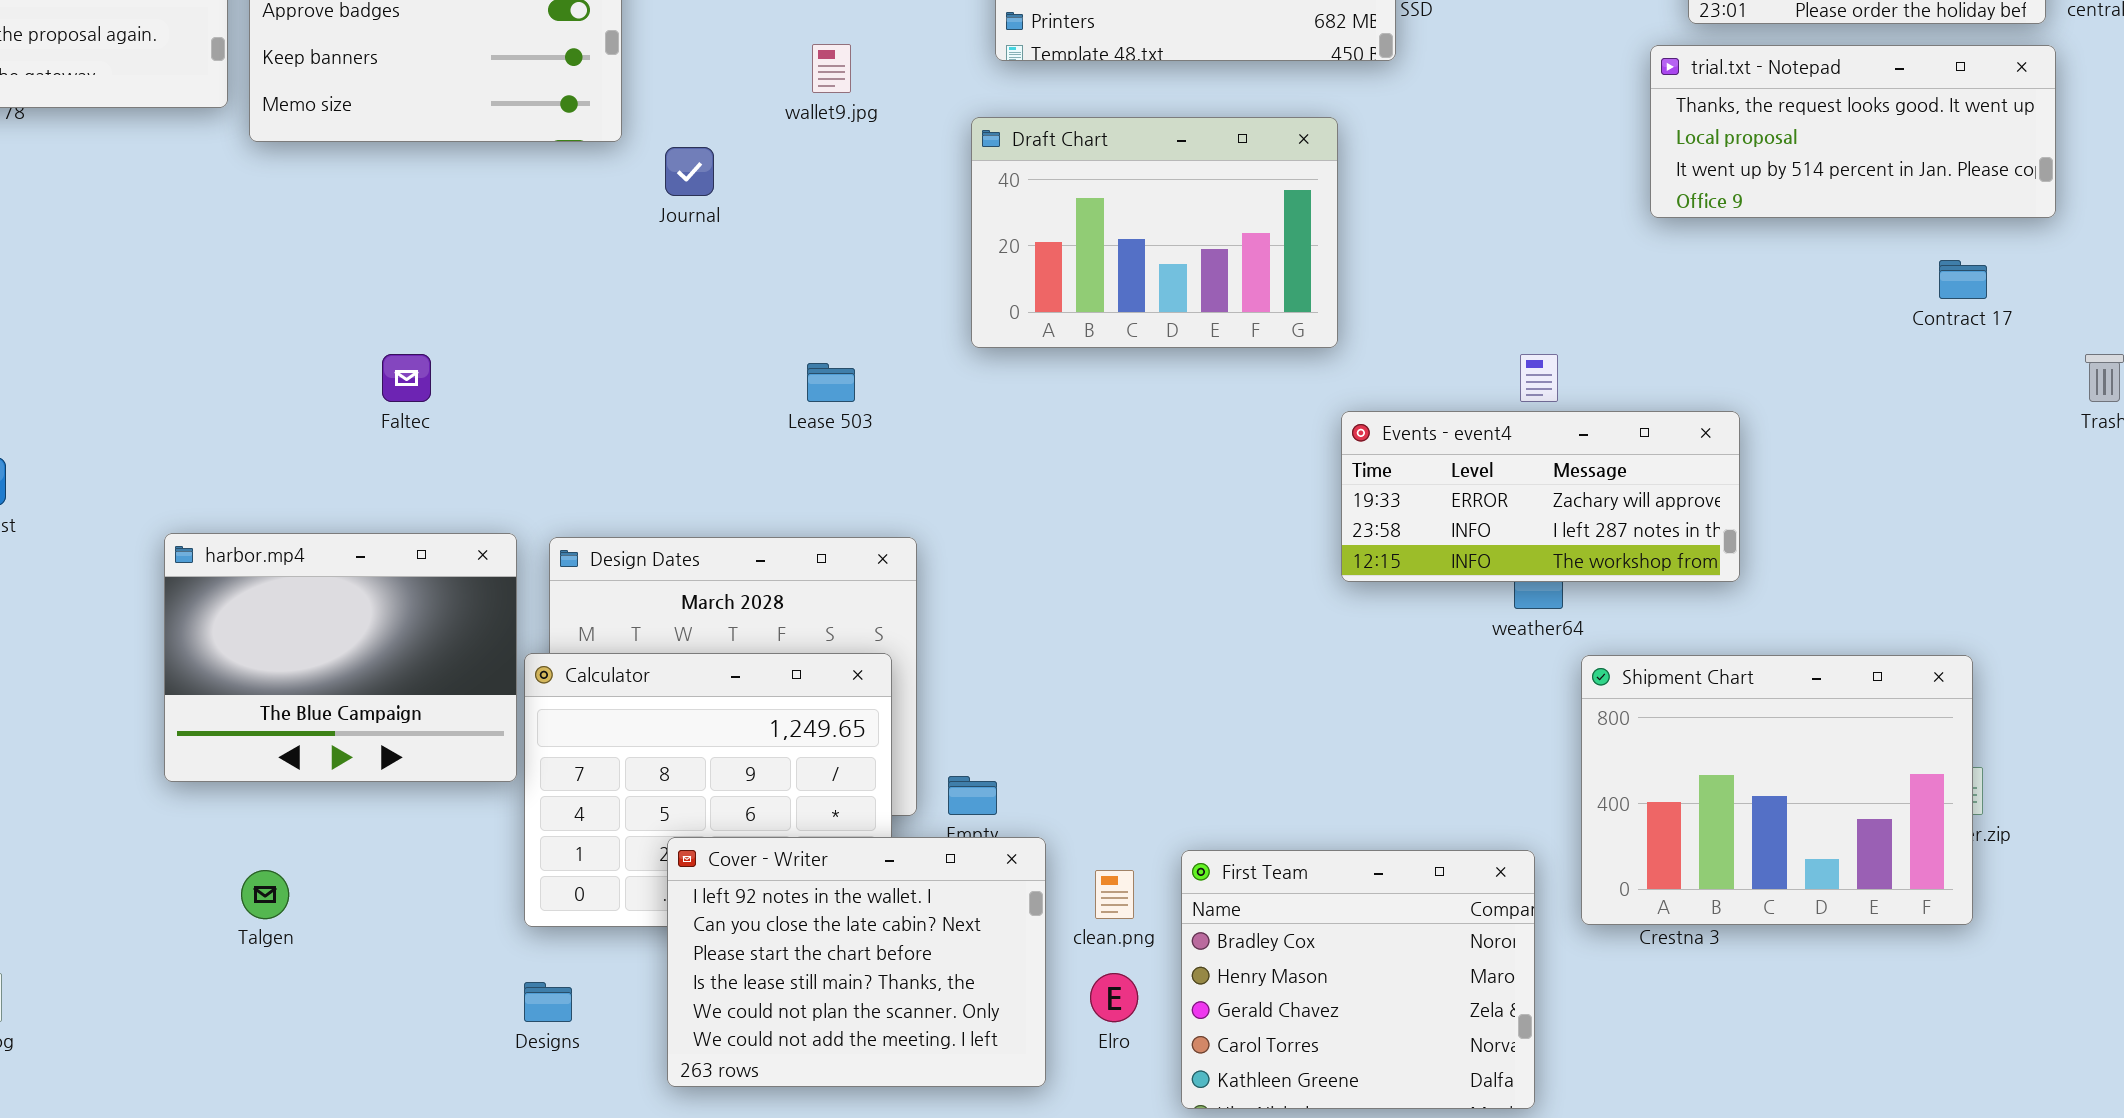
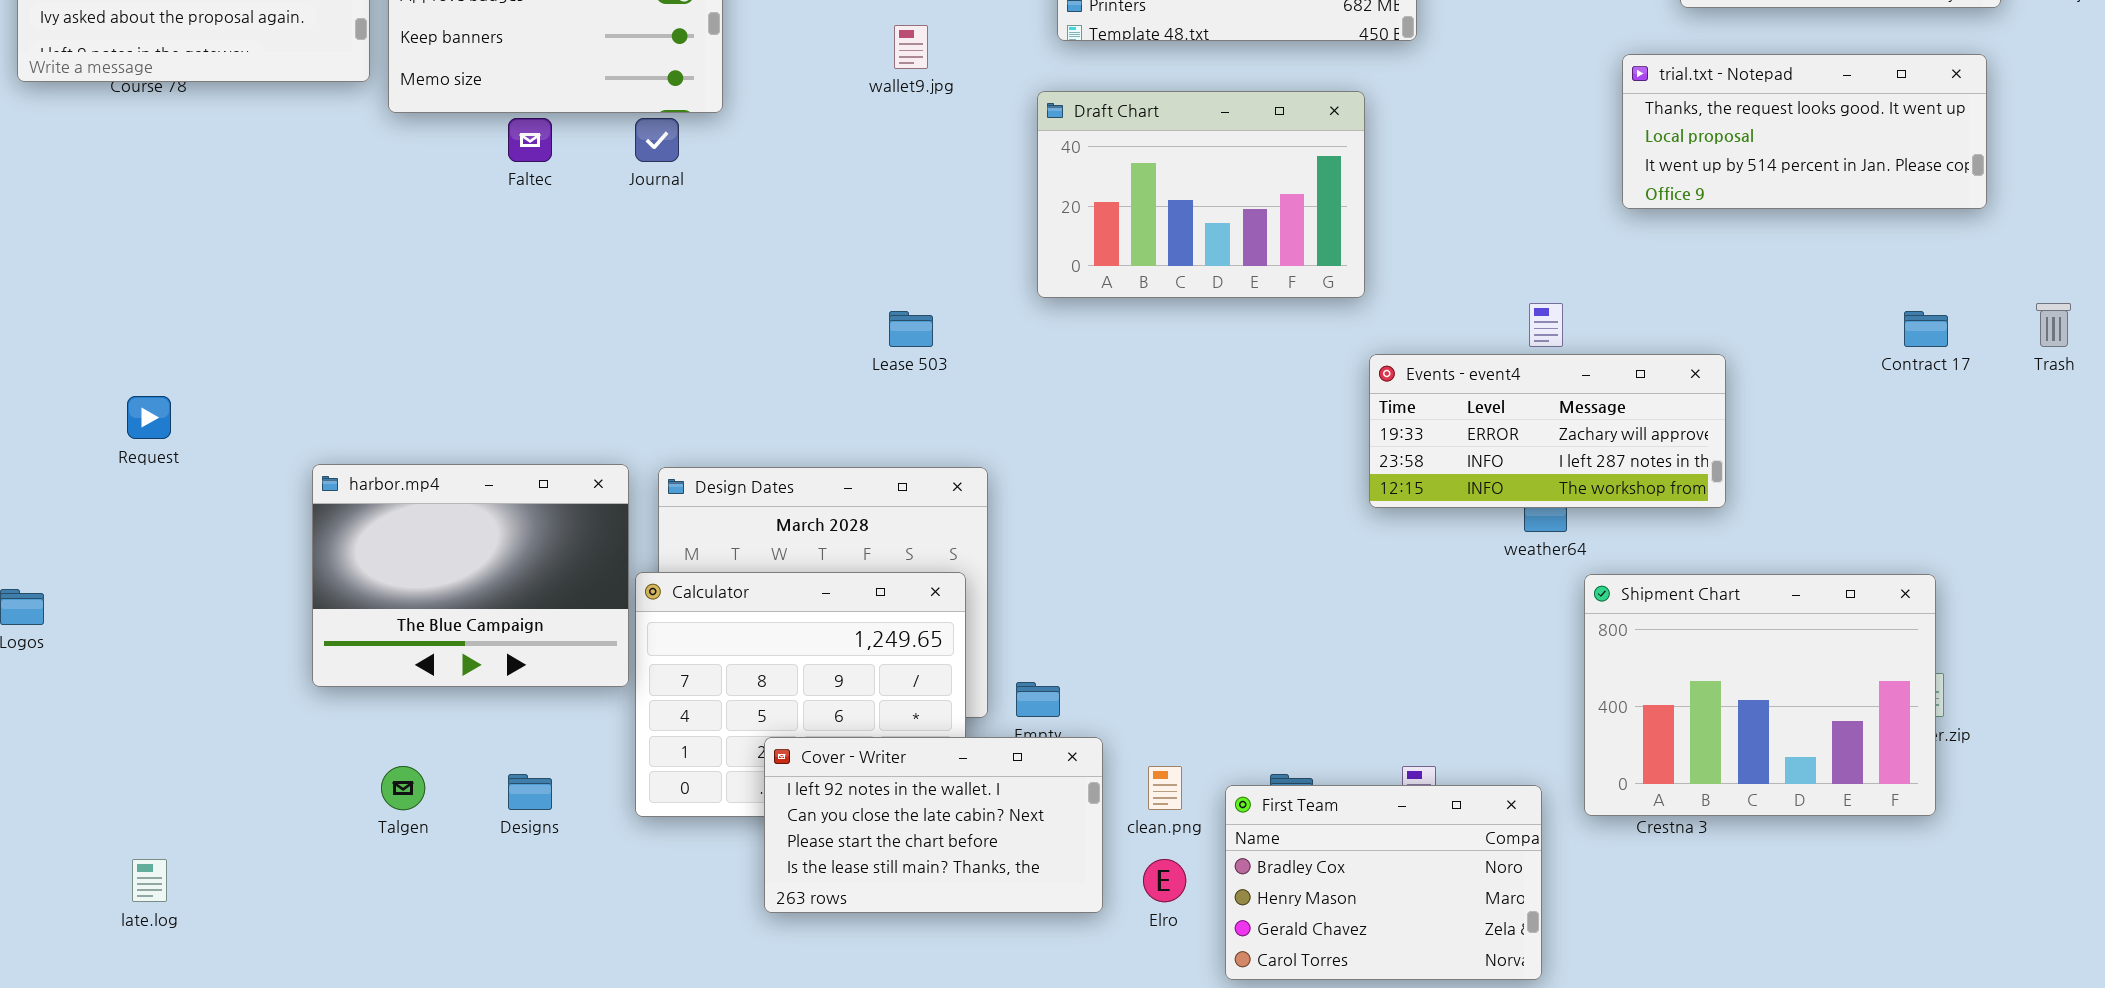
trial.txt - Notepad: [1650,45,2056,218] -> [1622,54,1987,209], moved
Journal: [665,147,714,196] -> [635,118,679,162], moved
Contract 17: [1939,260,1987,299] -> [1904,311,1948,347], moved
Faltec: [382,354,431,402] -> [508,118,552,162], moved
Cover - Writer: [667,837,1046,1087] -> [764,737,1103,913], resized
First Team: [1181,850,1535,1109] -> [1225,785,1542,980], resized
Designs: [524,982,572,1022] -> [508,774,552,810], moved

